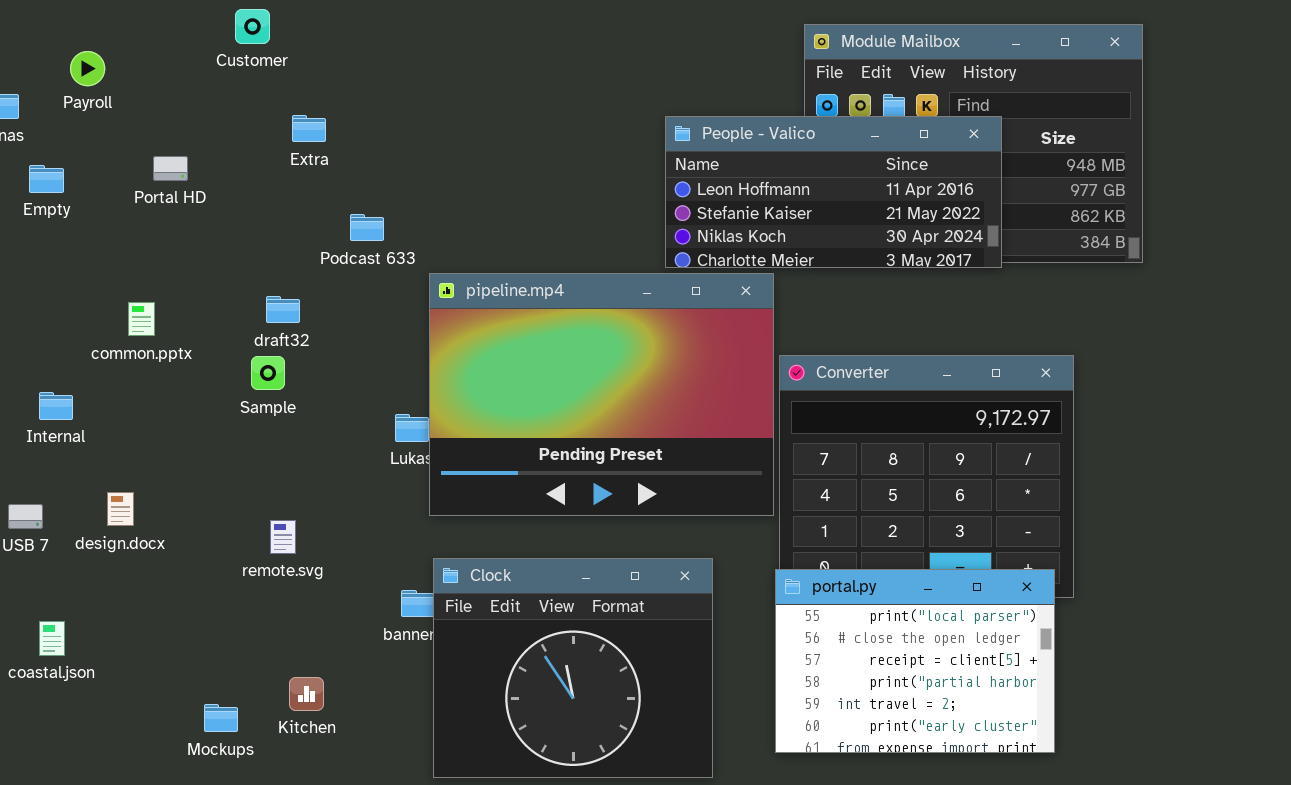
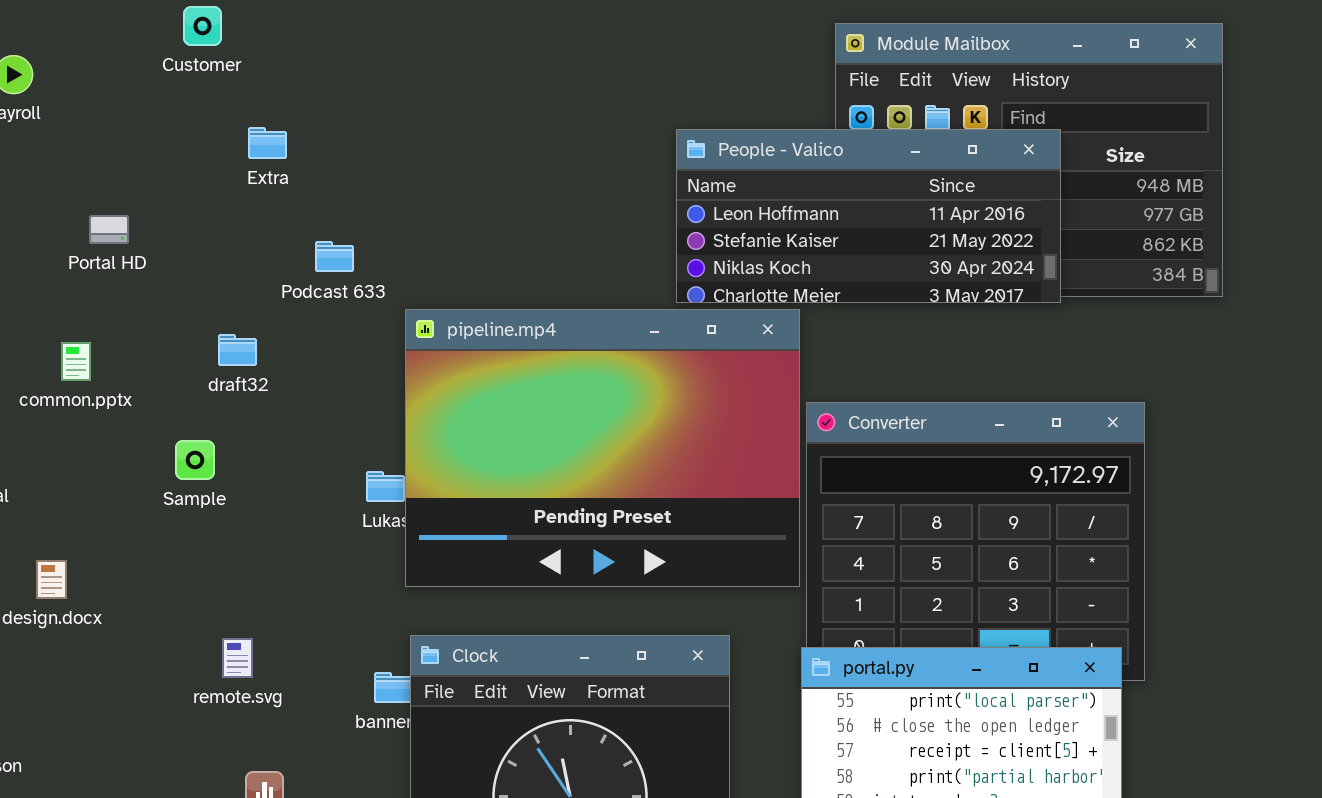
Portal HD: [153,156,188,181] -> [89,215,129,244], moved
Sample: [251,356,285,390] -> [175,440,215,480], moved
remote.svg: [270,520,296,554] -> [222,638,253,678], moved

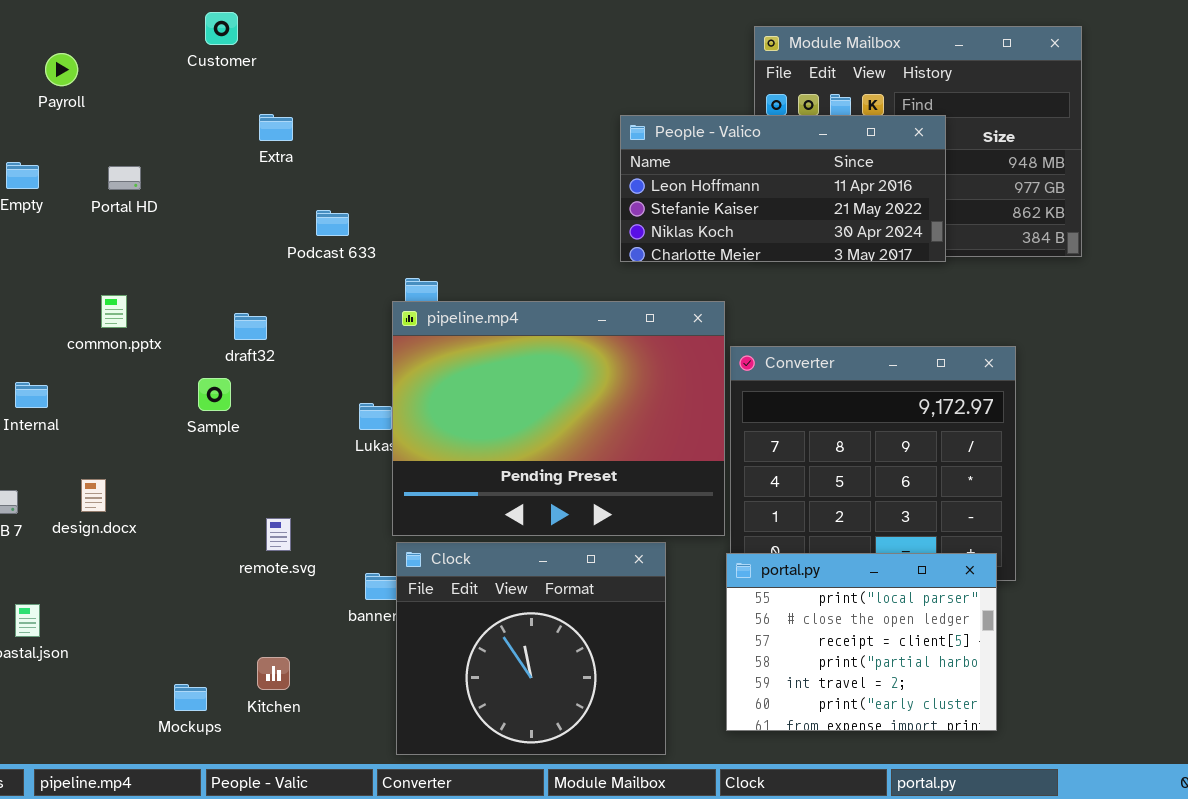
Portal HD: [89,215,129,244] -> [108,166,141,190], moved
pipeline.mp4: [405,309,800,587] -> [392,301,725,536], moved
draft32: [218,334,257,366] -> [234,313,267,340], moved
remote.svg: [222,638,253,678] -> [266,518,291,551], moved

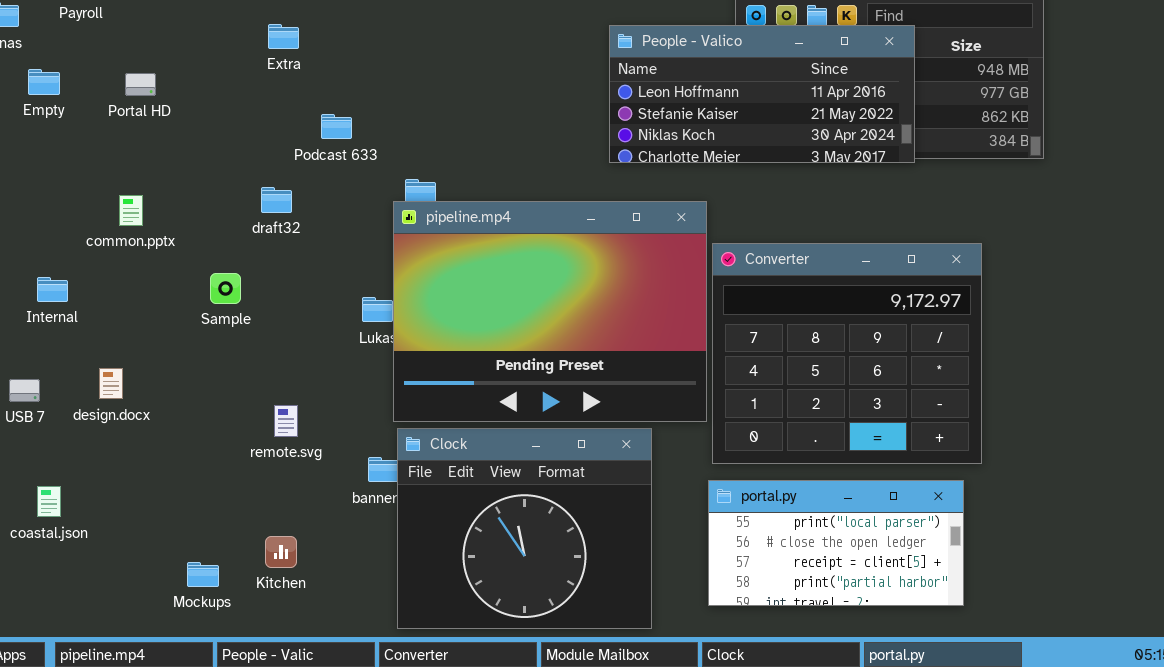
draft32: [234,313,267,340] -> [261,187,292,213], moved
portal.py: [726,553,997,731] -> [708,480,964,606], resized

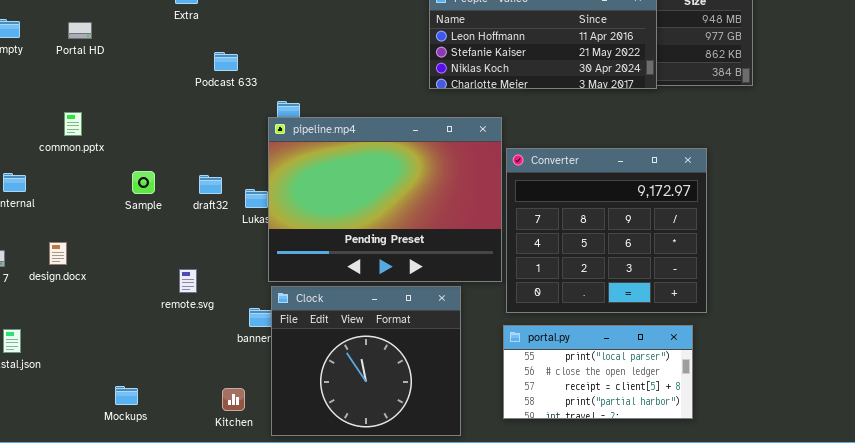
draft32: [261,187,292,213] -> [199,175,222,194], moved
Kitchen: [265,536,297,568] -> [222,388,245,411], moved

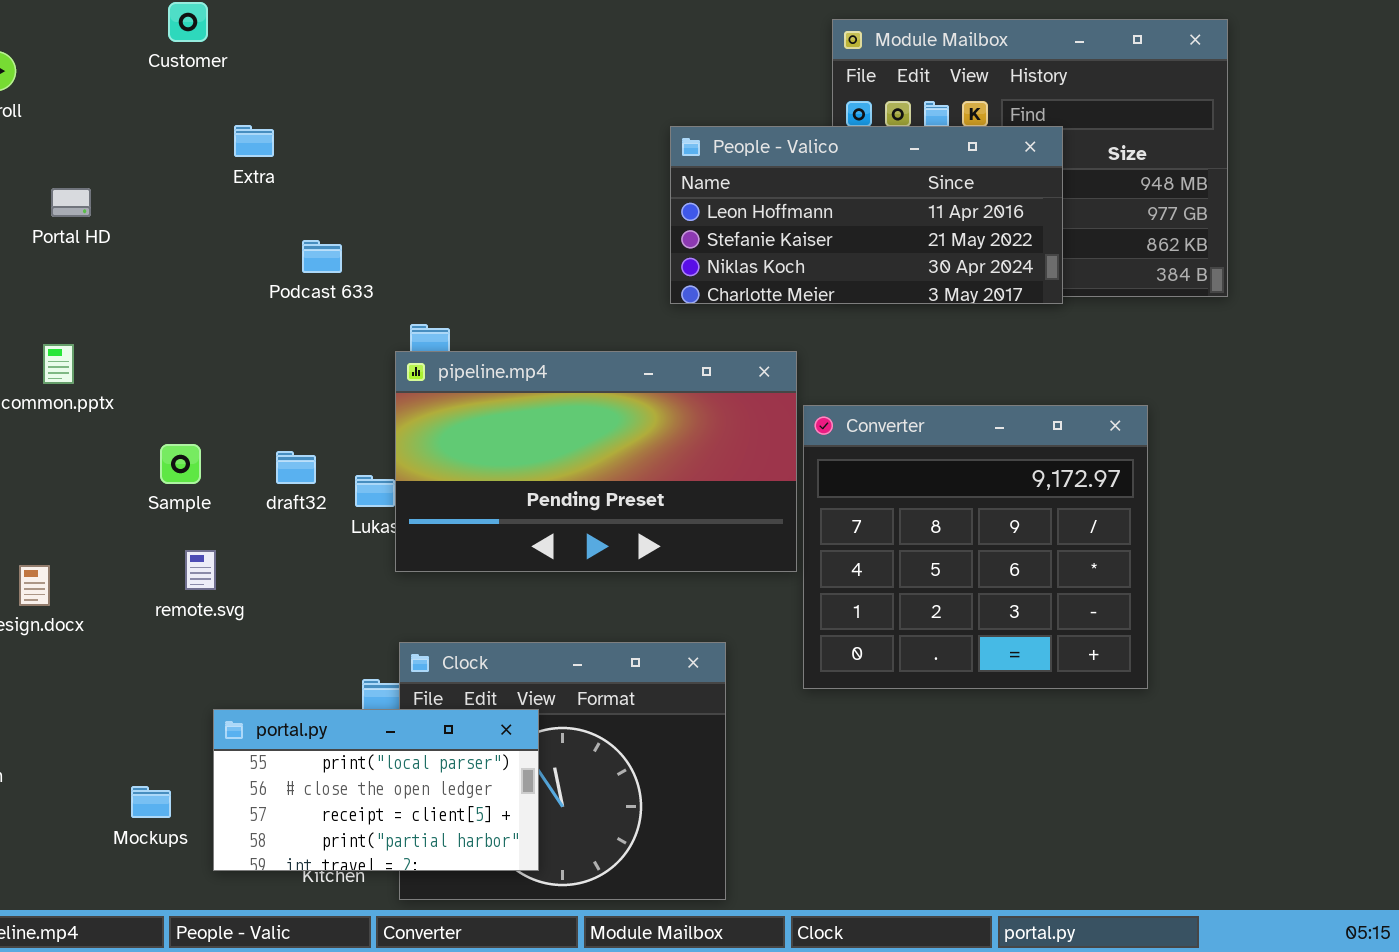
pipeline.mp4: [268,117,502,282] -> [395,351,797,572], resized
remote.svg: [179,269,197,293] -> [185,550,216,590], moved
portal.py: [503,325,693,419] -> [213,709,539,871], moved
Mockups: [115,386,138,405] -> [131,786,171,818], moved

